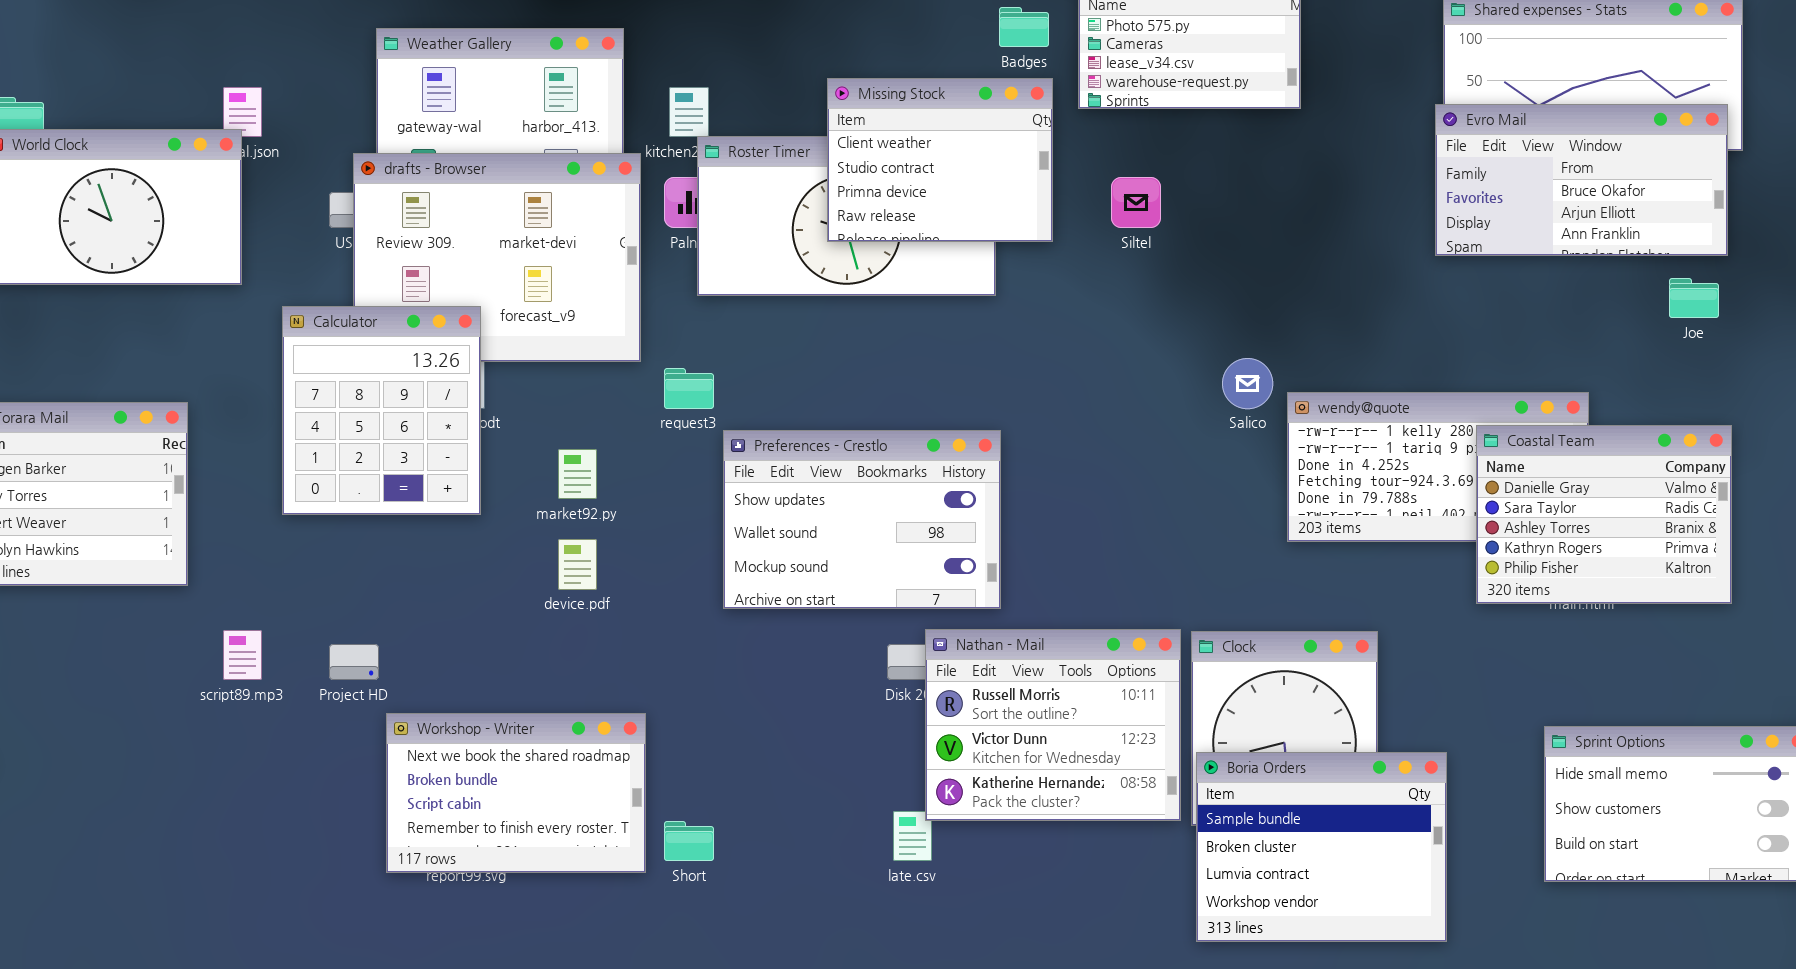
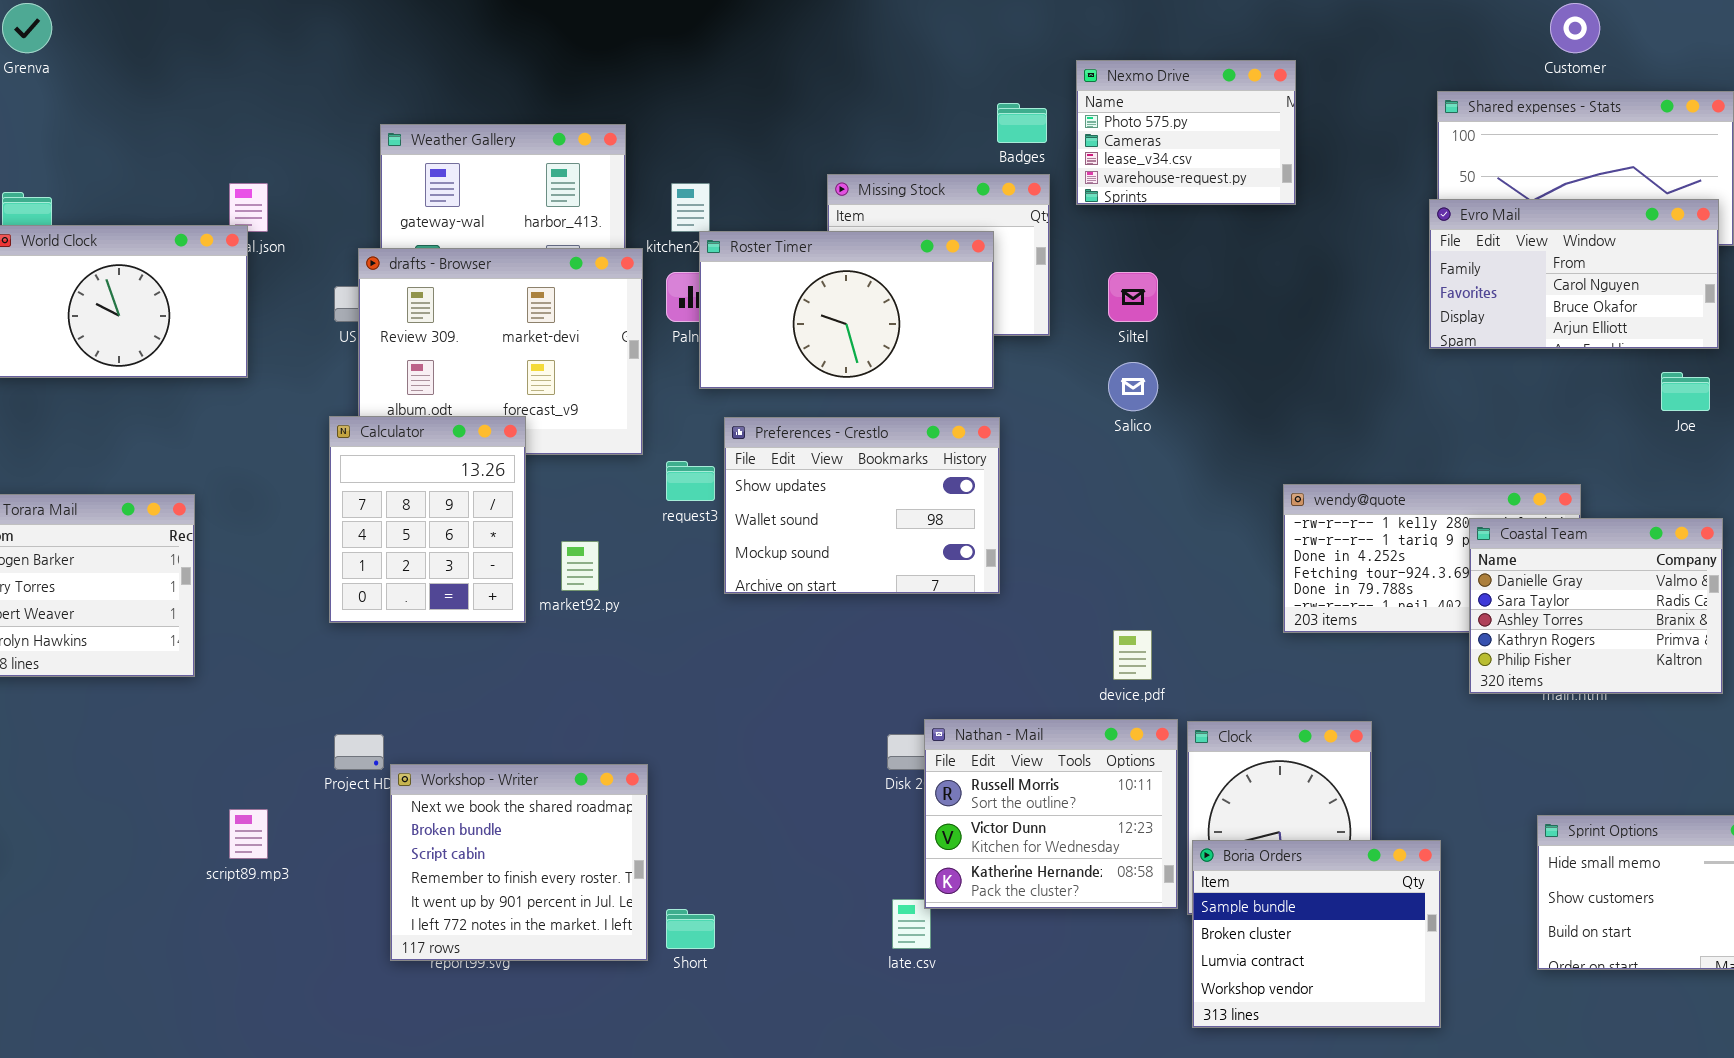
Evro Mail: [1435,104,1728,256] -> [1429,199,1719,349], scrolled up 1 row
Roster Timer: [697,136,996,296] -> [699,231,994,389], raised
Calculator: [282,306,481,515] -> [329,416,526,623], moved
Salico: [1222,358,1273,409] -> [1108,362,1158,411], moved
Preferences - Crestlo: [723,430,1001,609] -> [724,417,1000,594], moved
device.pdf: [558,539,597,590] -> [1113,630,1152,680], moved
script89.mp3: [223,630,262,680] -> [229,809,268,859], moved
Workshop - Writer: [386,713,646,873] -> [390,764,648,961], resized

